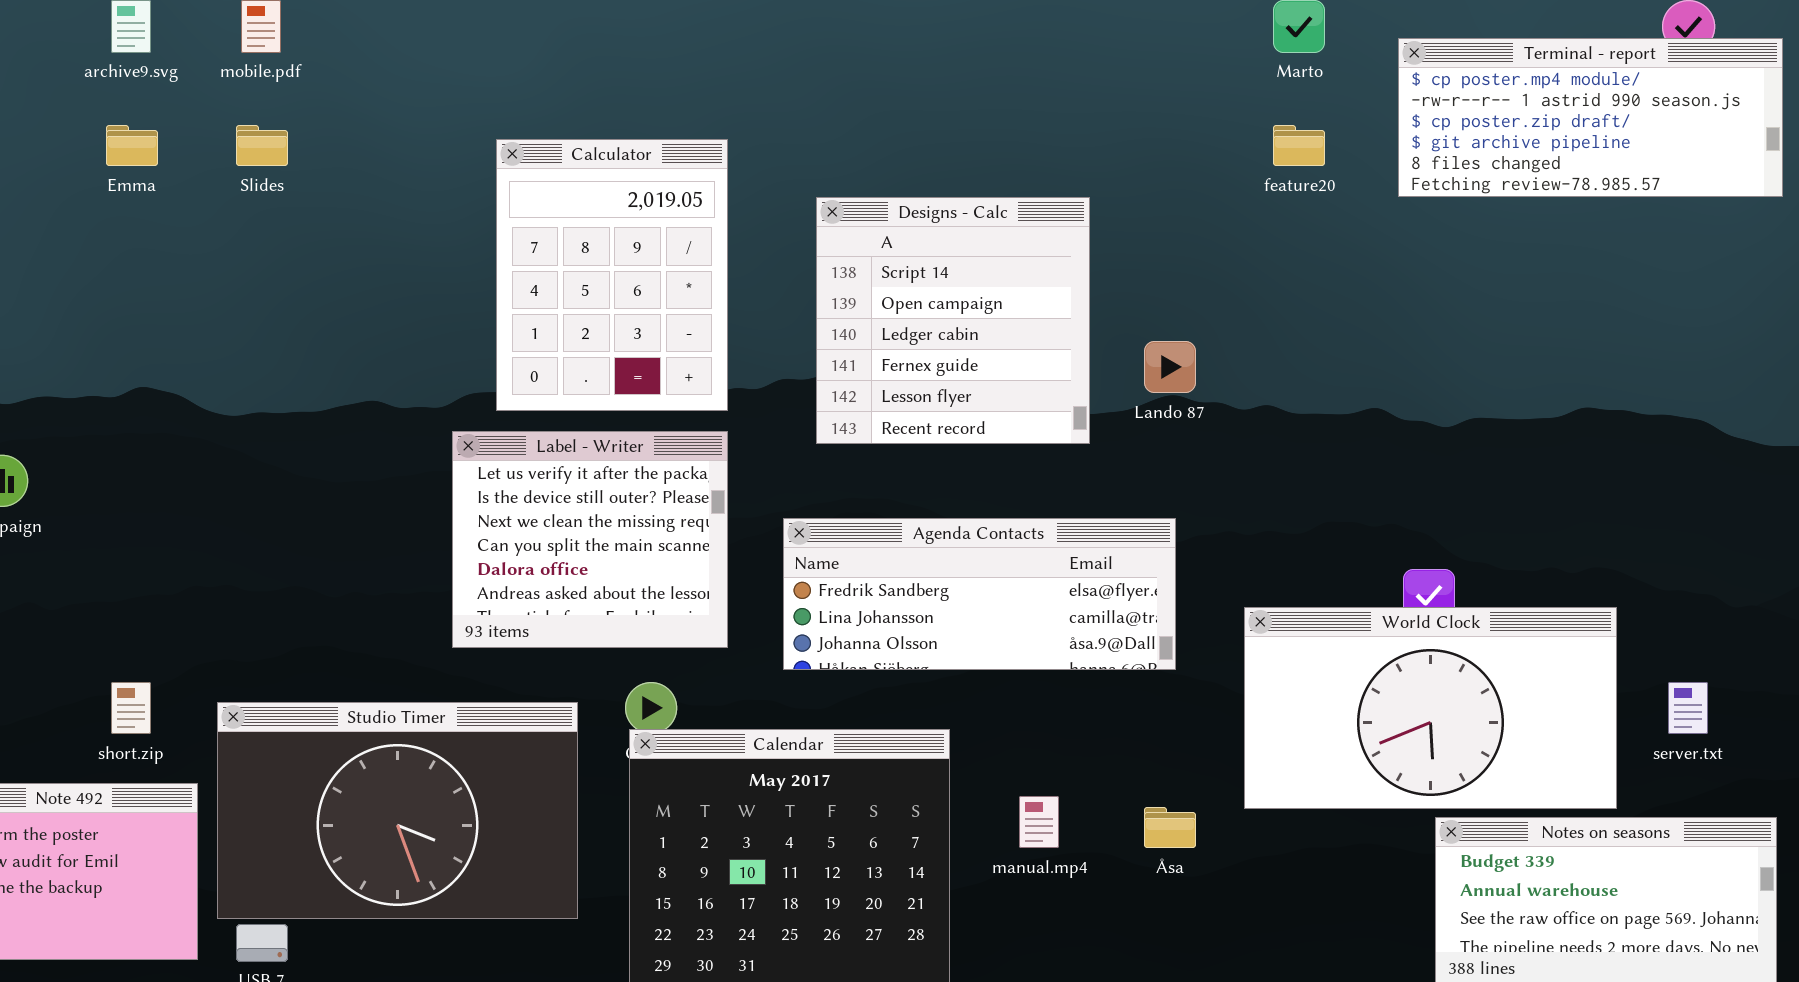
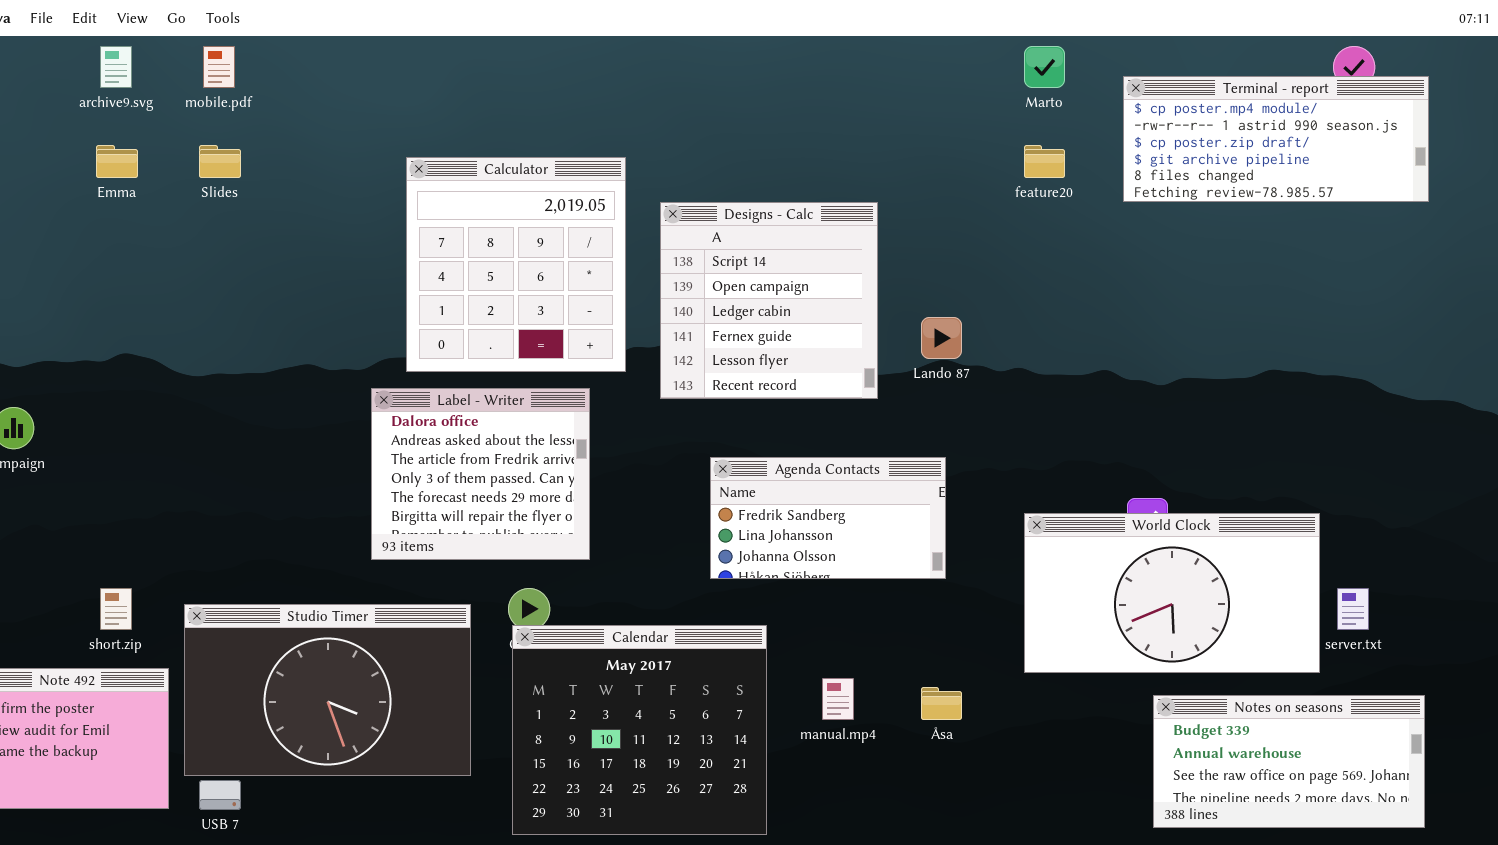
Calculator: [496,139,728,411] -> [406,157,626,372], resized
Label - Writer: [452,431,728,648] -> [371,388,590,560], scrolled down 4 rows
Agenda Contacts: [783,518,1176,670] -> [710,457,946,579], resized
World Clock: [1244,607,1617,809] -> [1024,513,1320,673], moved

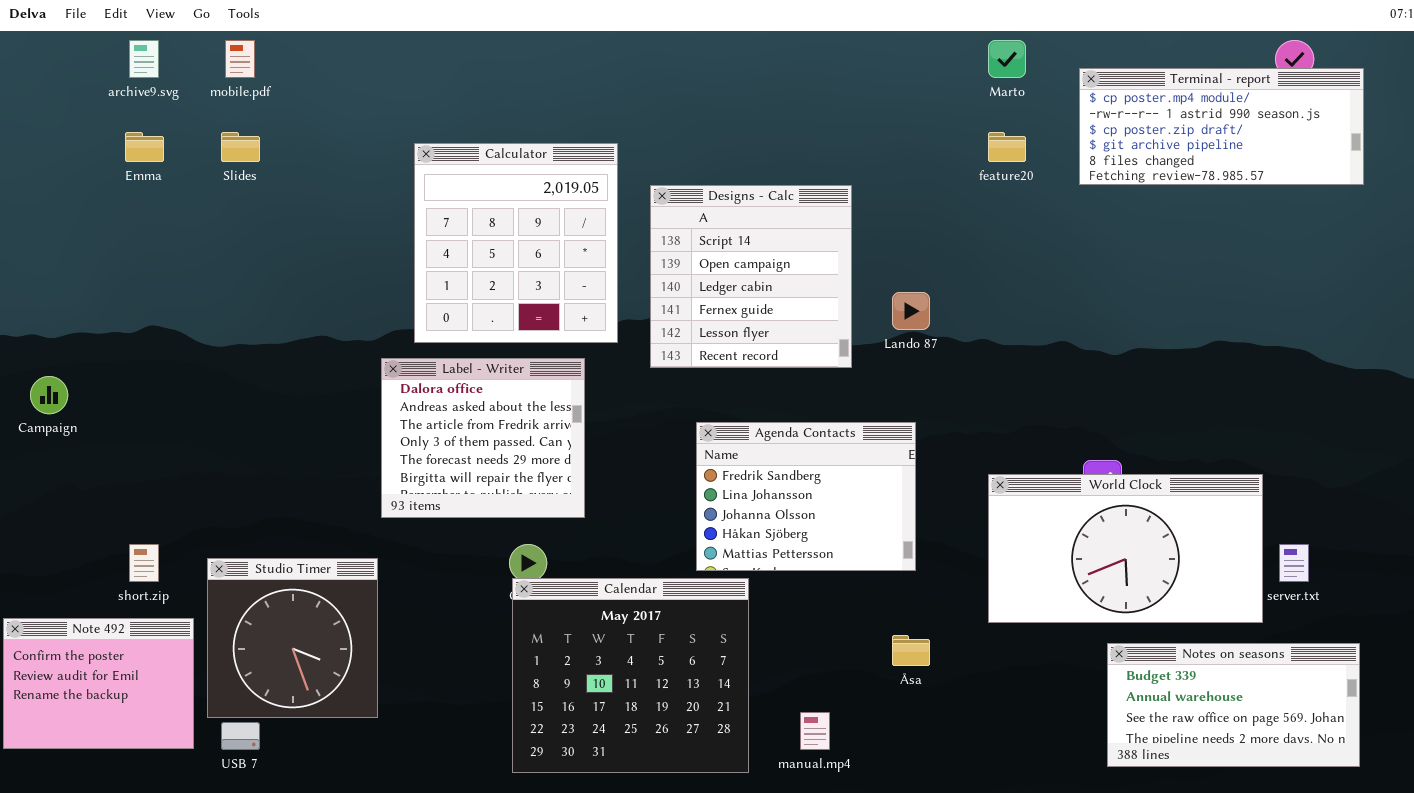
Agenda Contacts: [710,457,946,579] -> [696,422,916,571], resized
Studio Timer: [184,604,471,776] -> [207,558,378,718], resized
manual.mp4: [822,678,854,720] -> [800,712,830,750], moved

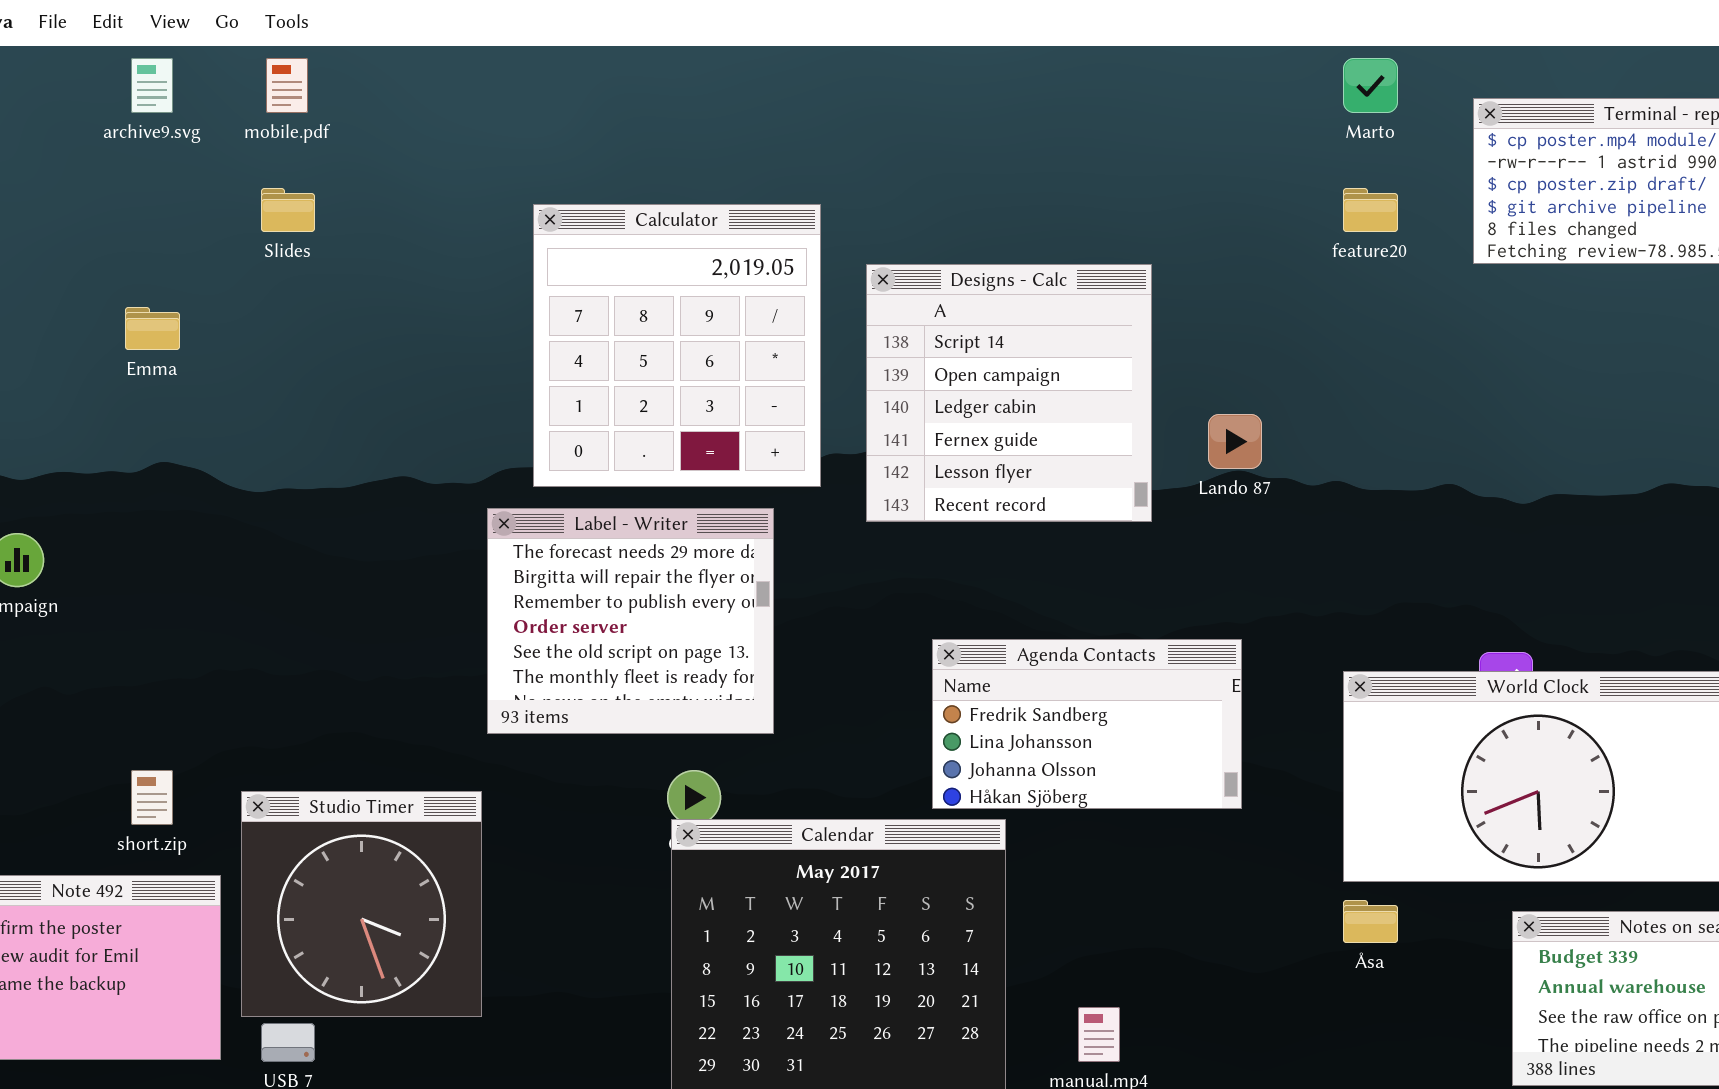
Emma: [125,132,164,162] -> [125,307,180,350], moved
Label - Writer: [381,358,585,518] -> [487,508,774,734], scrolled down 4 rows
Agenda Contacts: [696,422,916,571] -> [932,639,1242,809], resized
Åsa: [892,635,930,666] -> [1343,900,1398,943], moved

